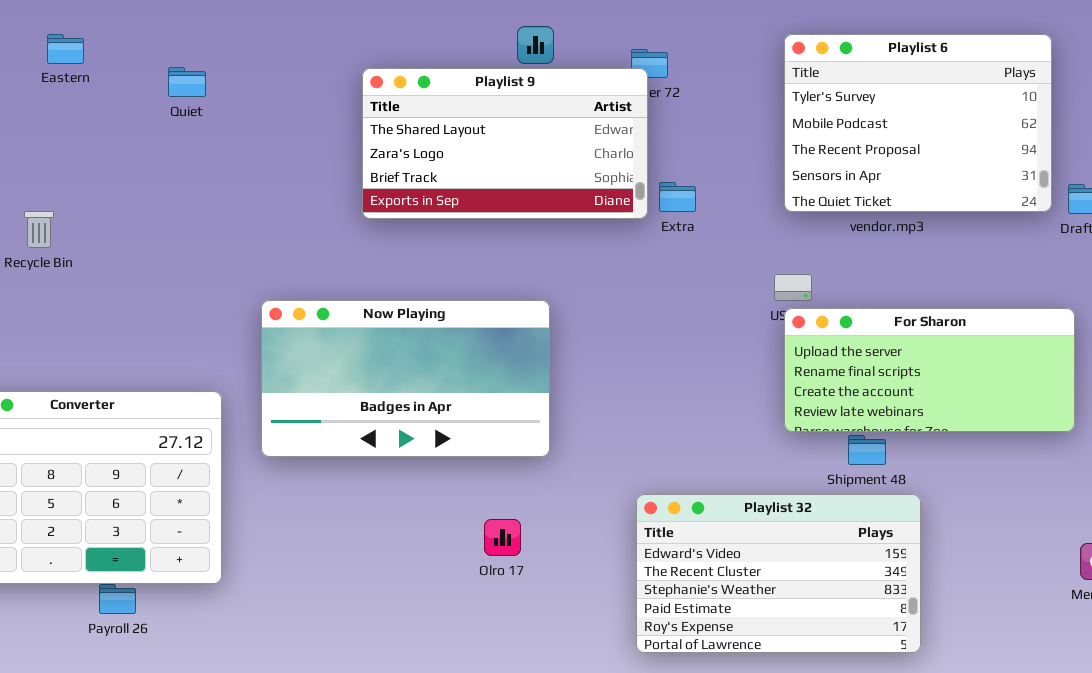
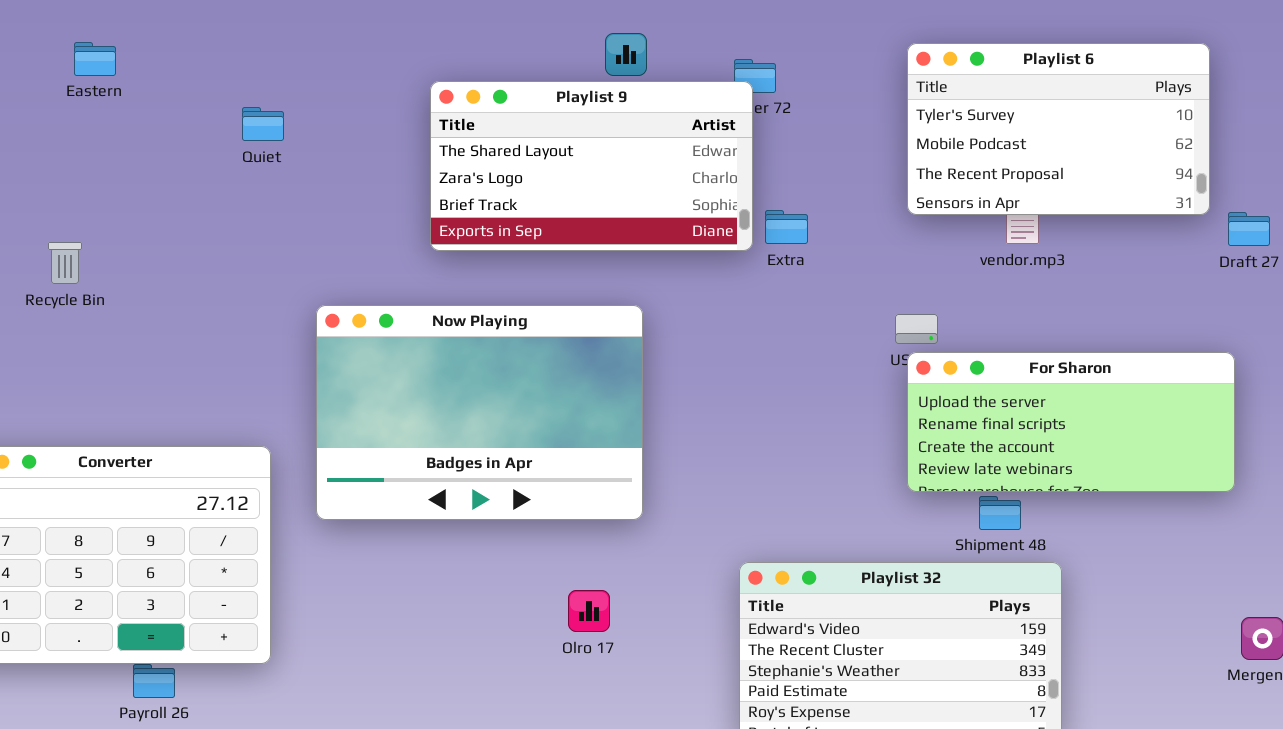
Playlist 6: [784,34,1052,212] -> [907,43,1210,215], resized
Quiet: [168,67,206,97] -> [242,107,284,141], moved
Now Playing: [261,300,550,457] -> [316,305,643,520], resized

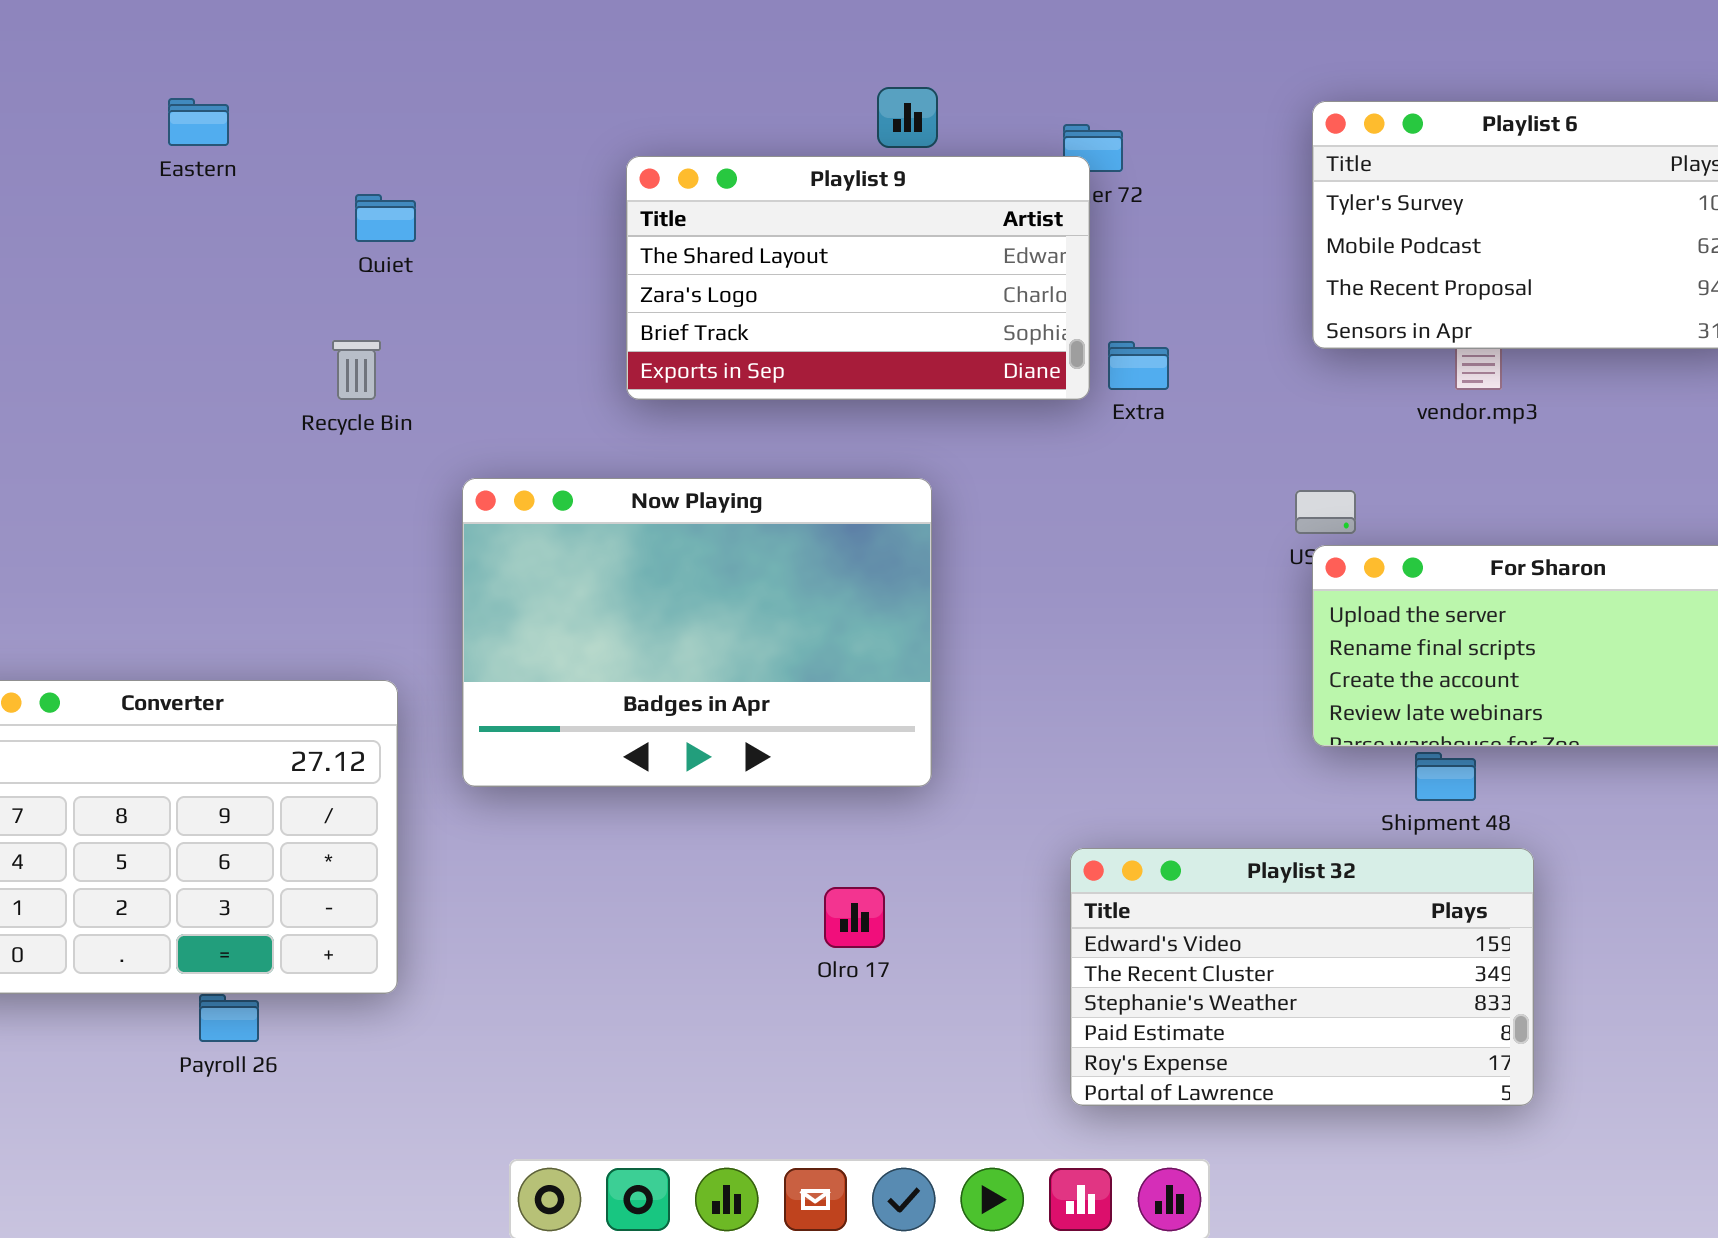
Eastern: [74,42,116,76] -> [168,98,229,146], moved
Recycle Bin: [48,242,82,284] -> [332,340,381,400], moved

